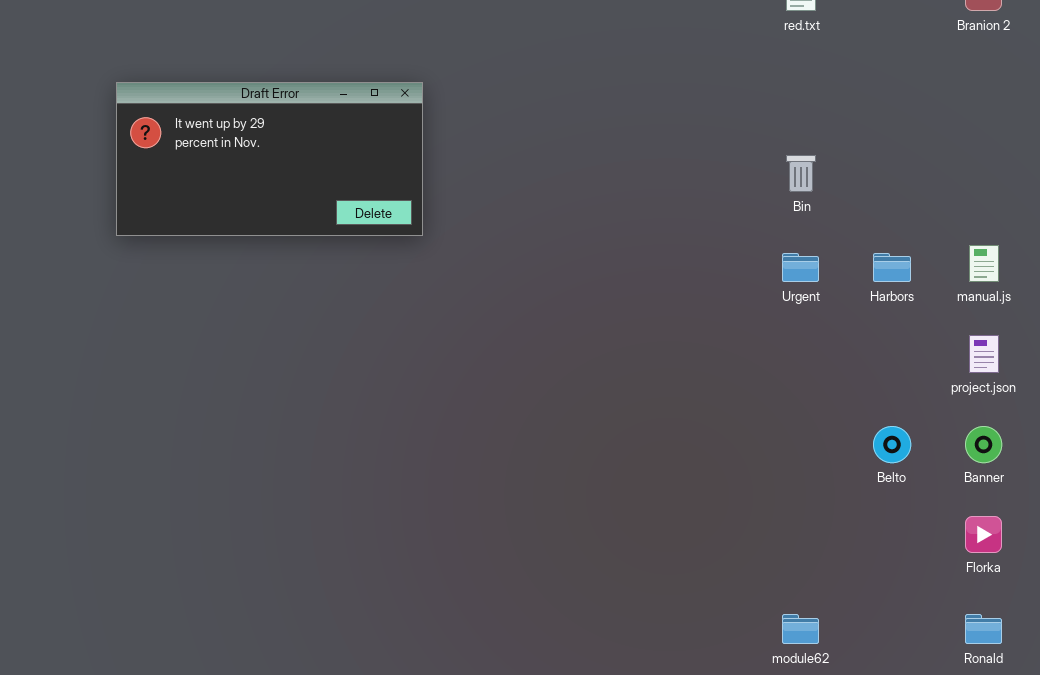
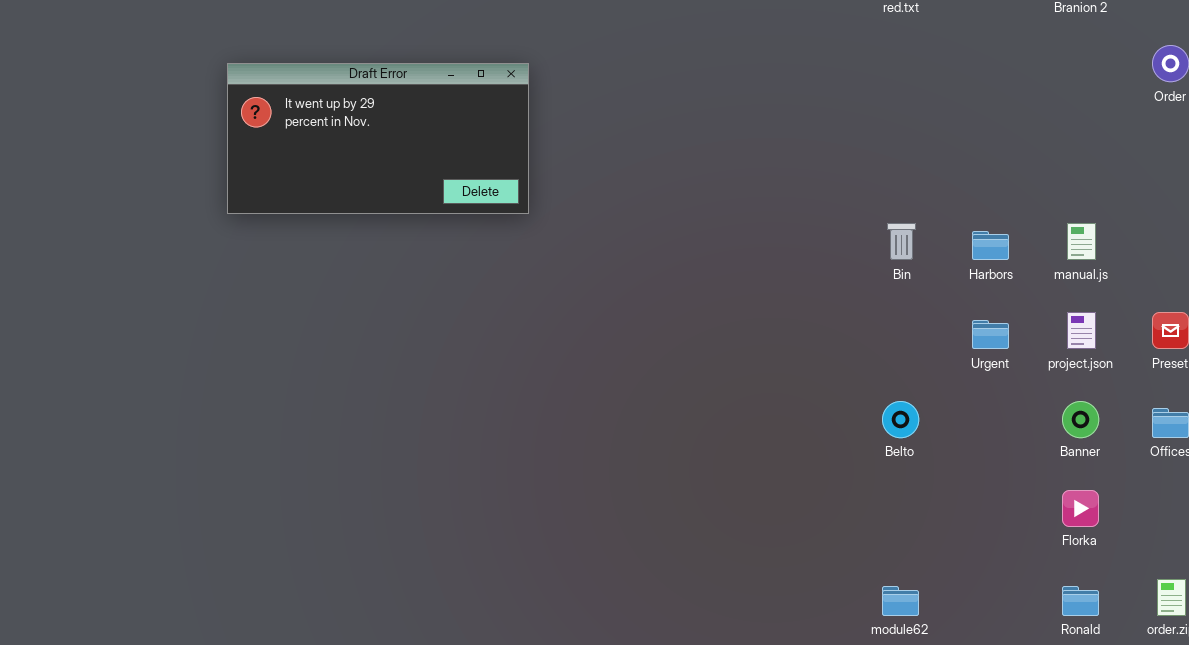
Bin: [786,155,816,192] -> [887,223,916,260], moved
Urgent: [782,253,819,282] -> [972,320,1009,349], moved
Belto: [873,426,911,463] -> [882,401,919,438], moved

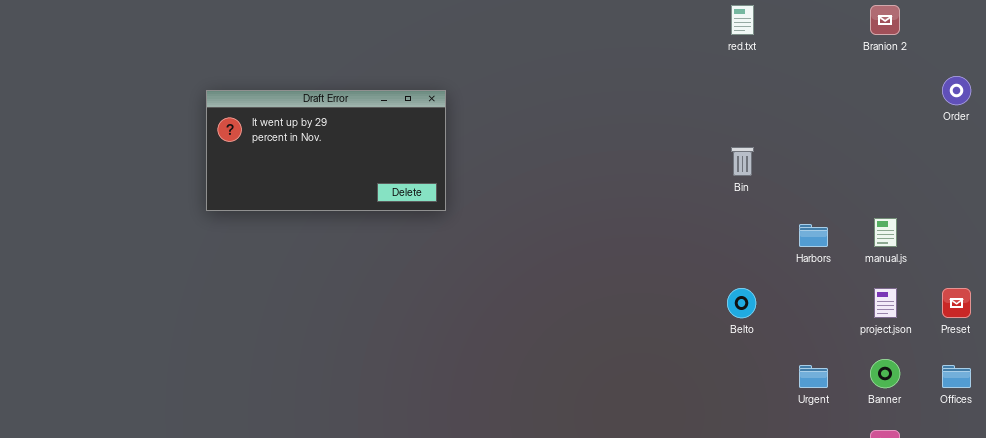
Bin: [887,223,916,260] -> [731,147,754,176], moved
Urgent: [972,320,1009,349] -> [799,365,828,388], moved
Belto: [882,401,919,438] -> [727,288,756,318], moved

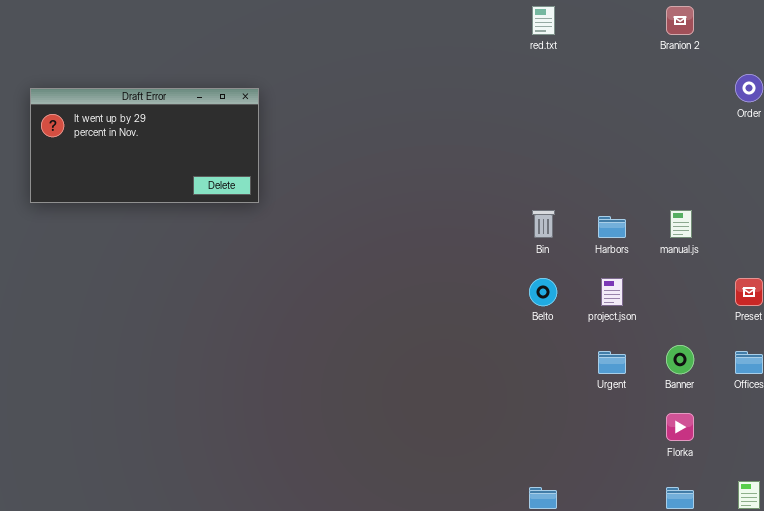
Bin: [731,147,754,176] -> [532,210,555,238], moved
project.json: [874,288,897,318] -> [601,278,623,306], moved

